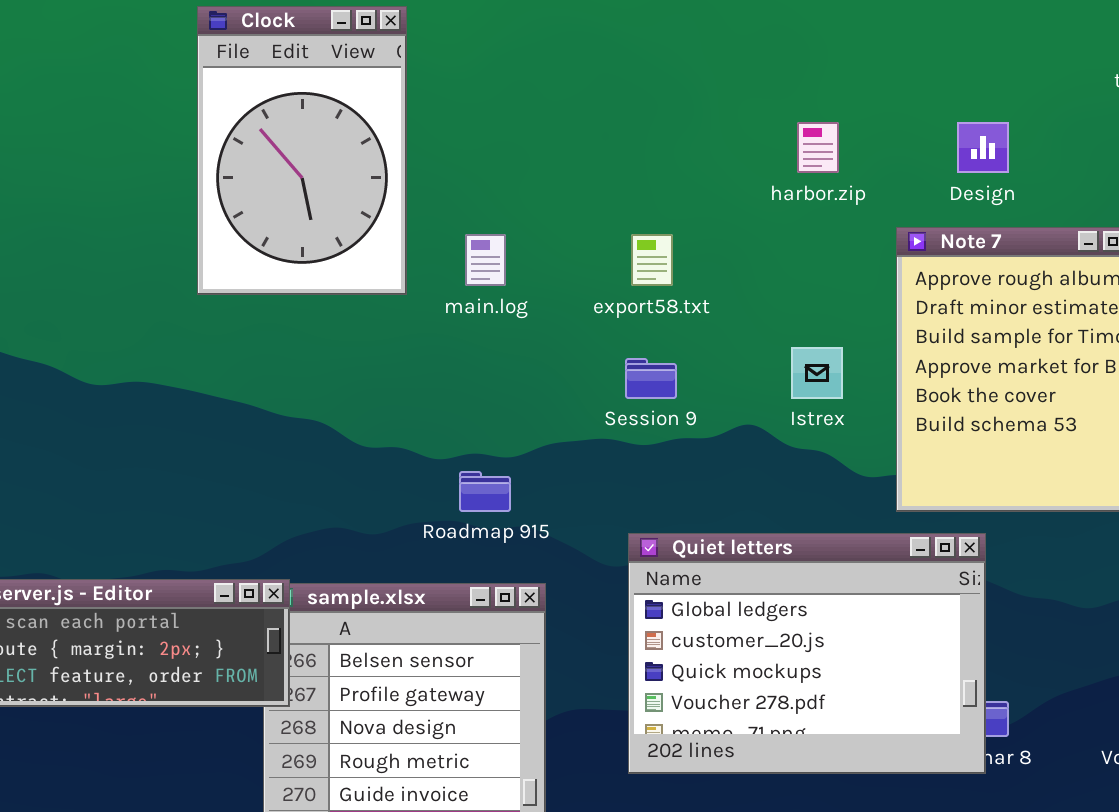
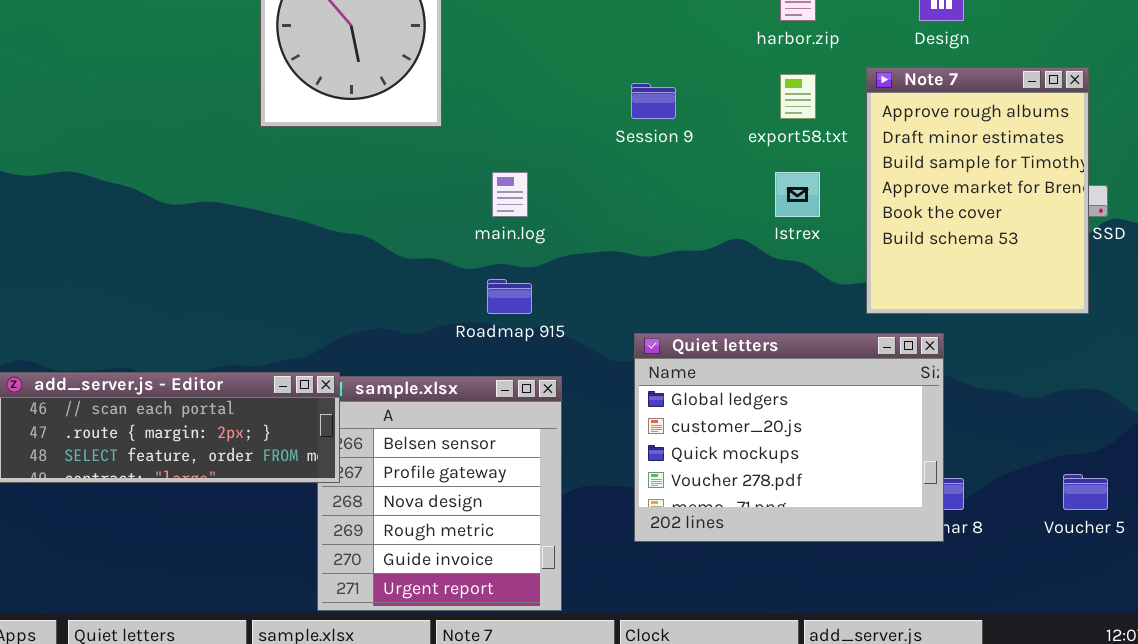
main.log: [465,234,506,286] -> [492,172,528,217], moved
export58.txt: [631,234,673,286] -> [780,74,816,119], moved
Session 9: [625,358,677,399] -> [631,83,676,119], moved

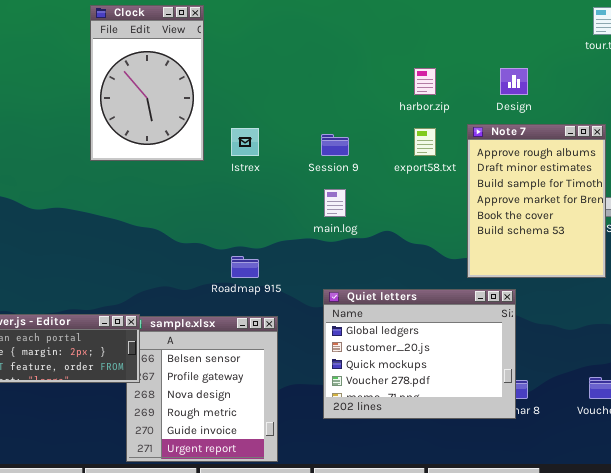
main.log: [492,172,528,217] -> [324,189,346,217], moved
Istrex: [775,172,820,217] -> [231,128,259,156], moved

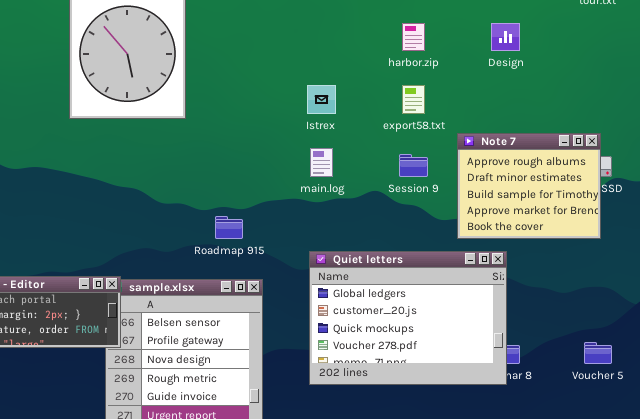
Note 7: [467,124,606,278] -> [457,133,601,239], resized
Istrex: [231,128,259,156] -> [307,85,336,114], moved
Session 9: [321,134,349,156] -> [399,154,428,177], moved

